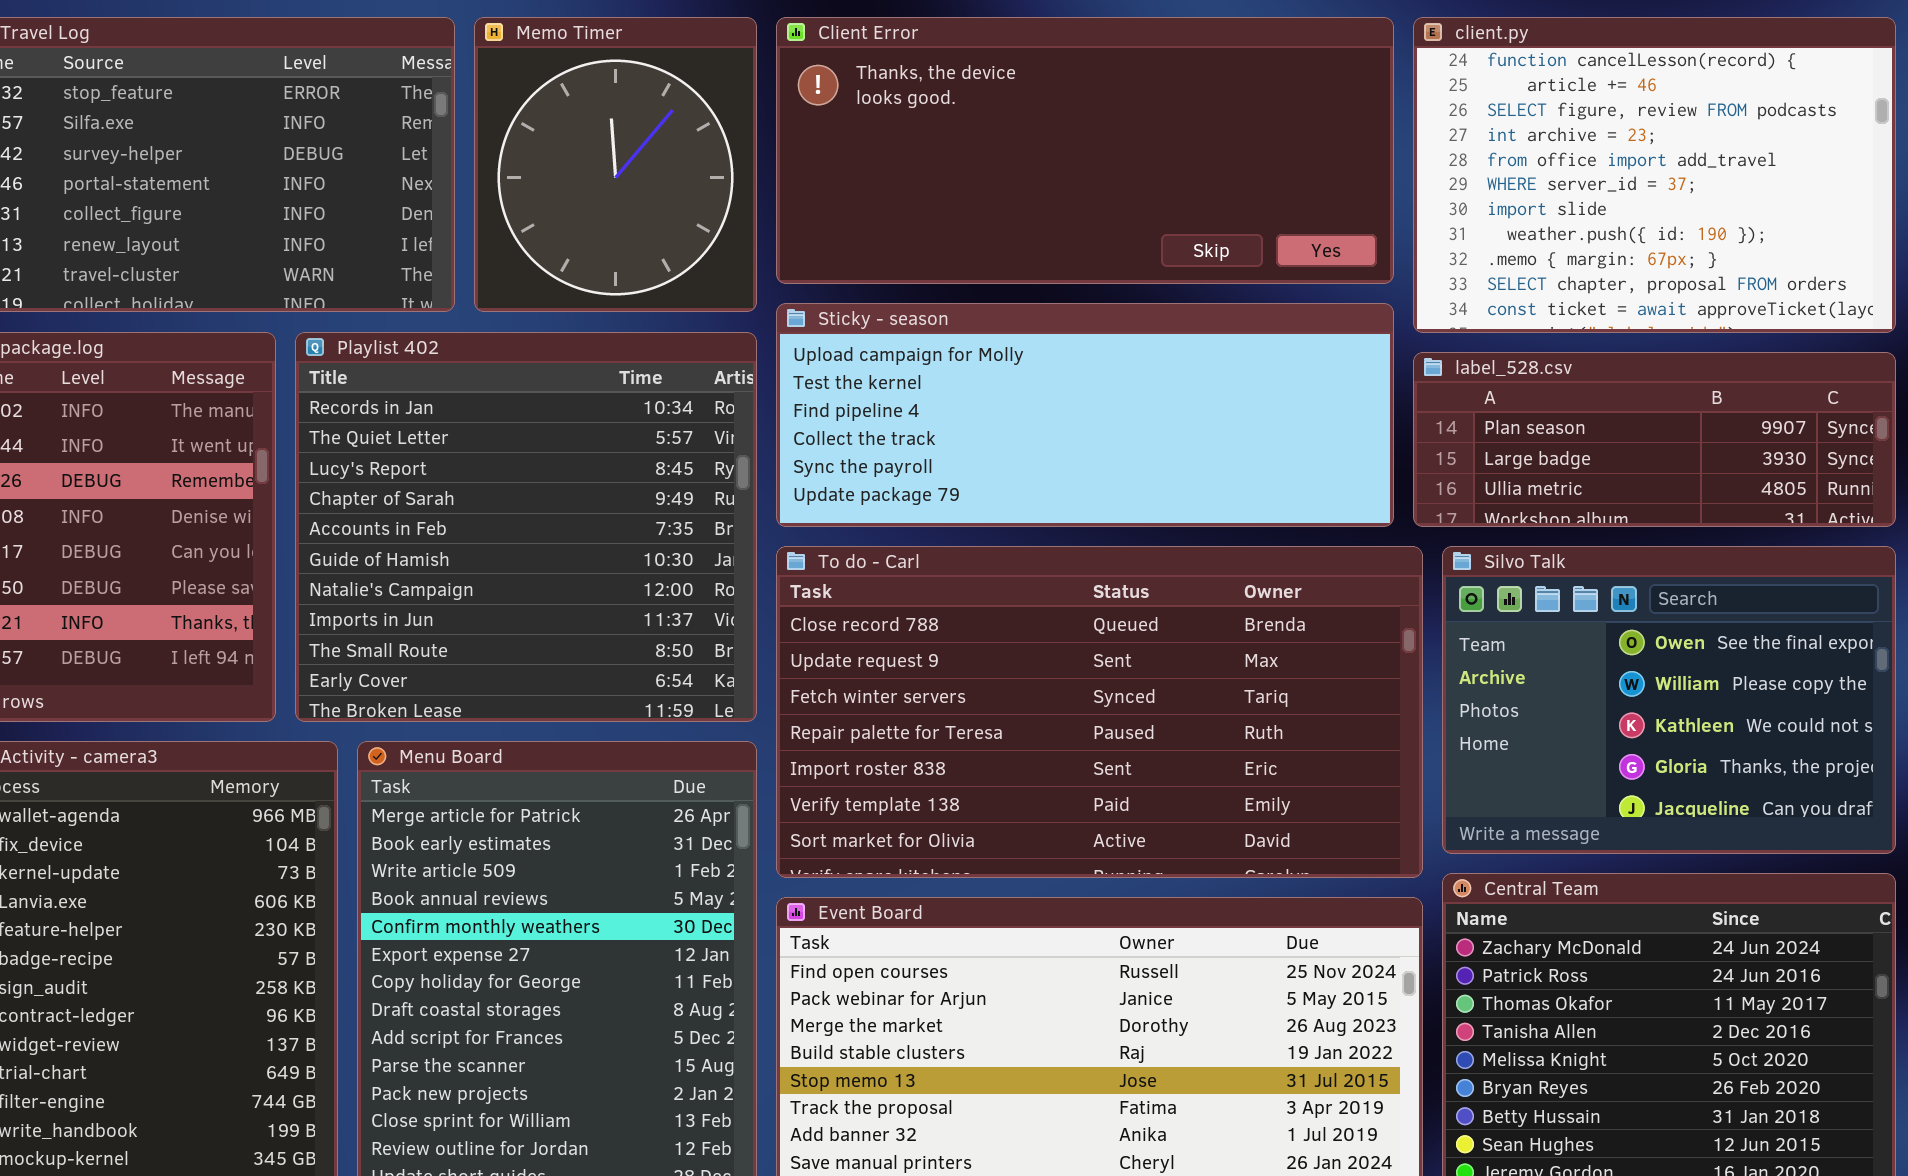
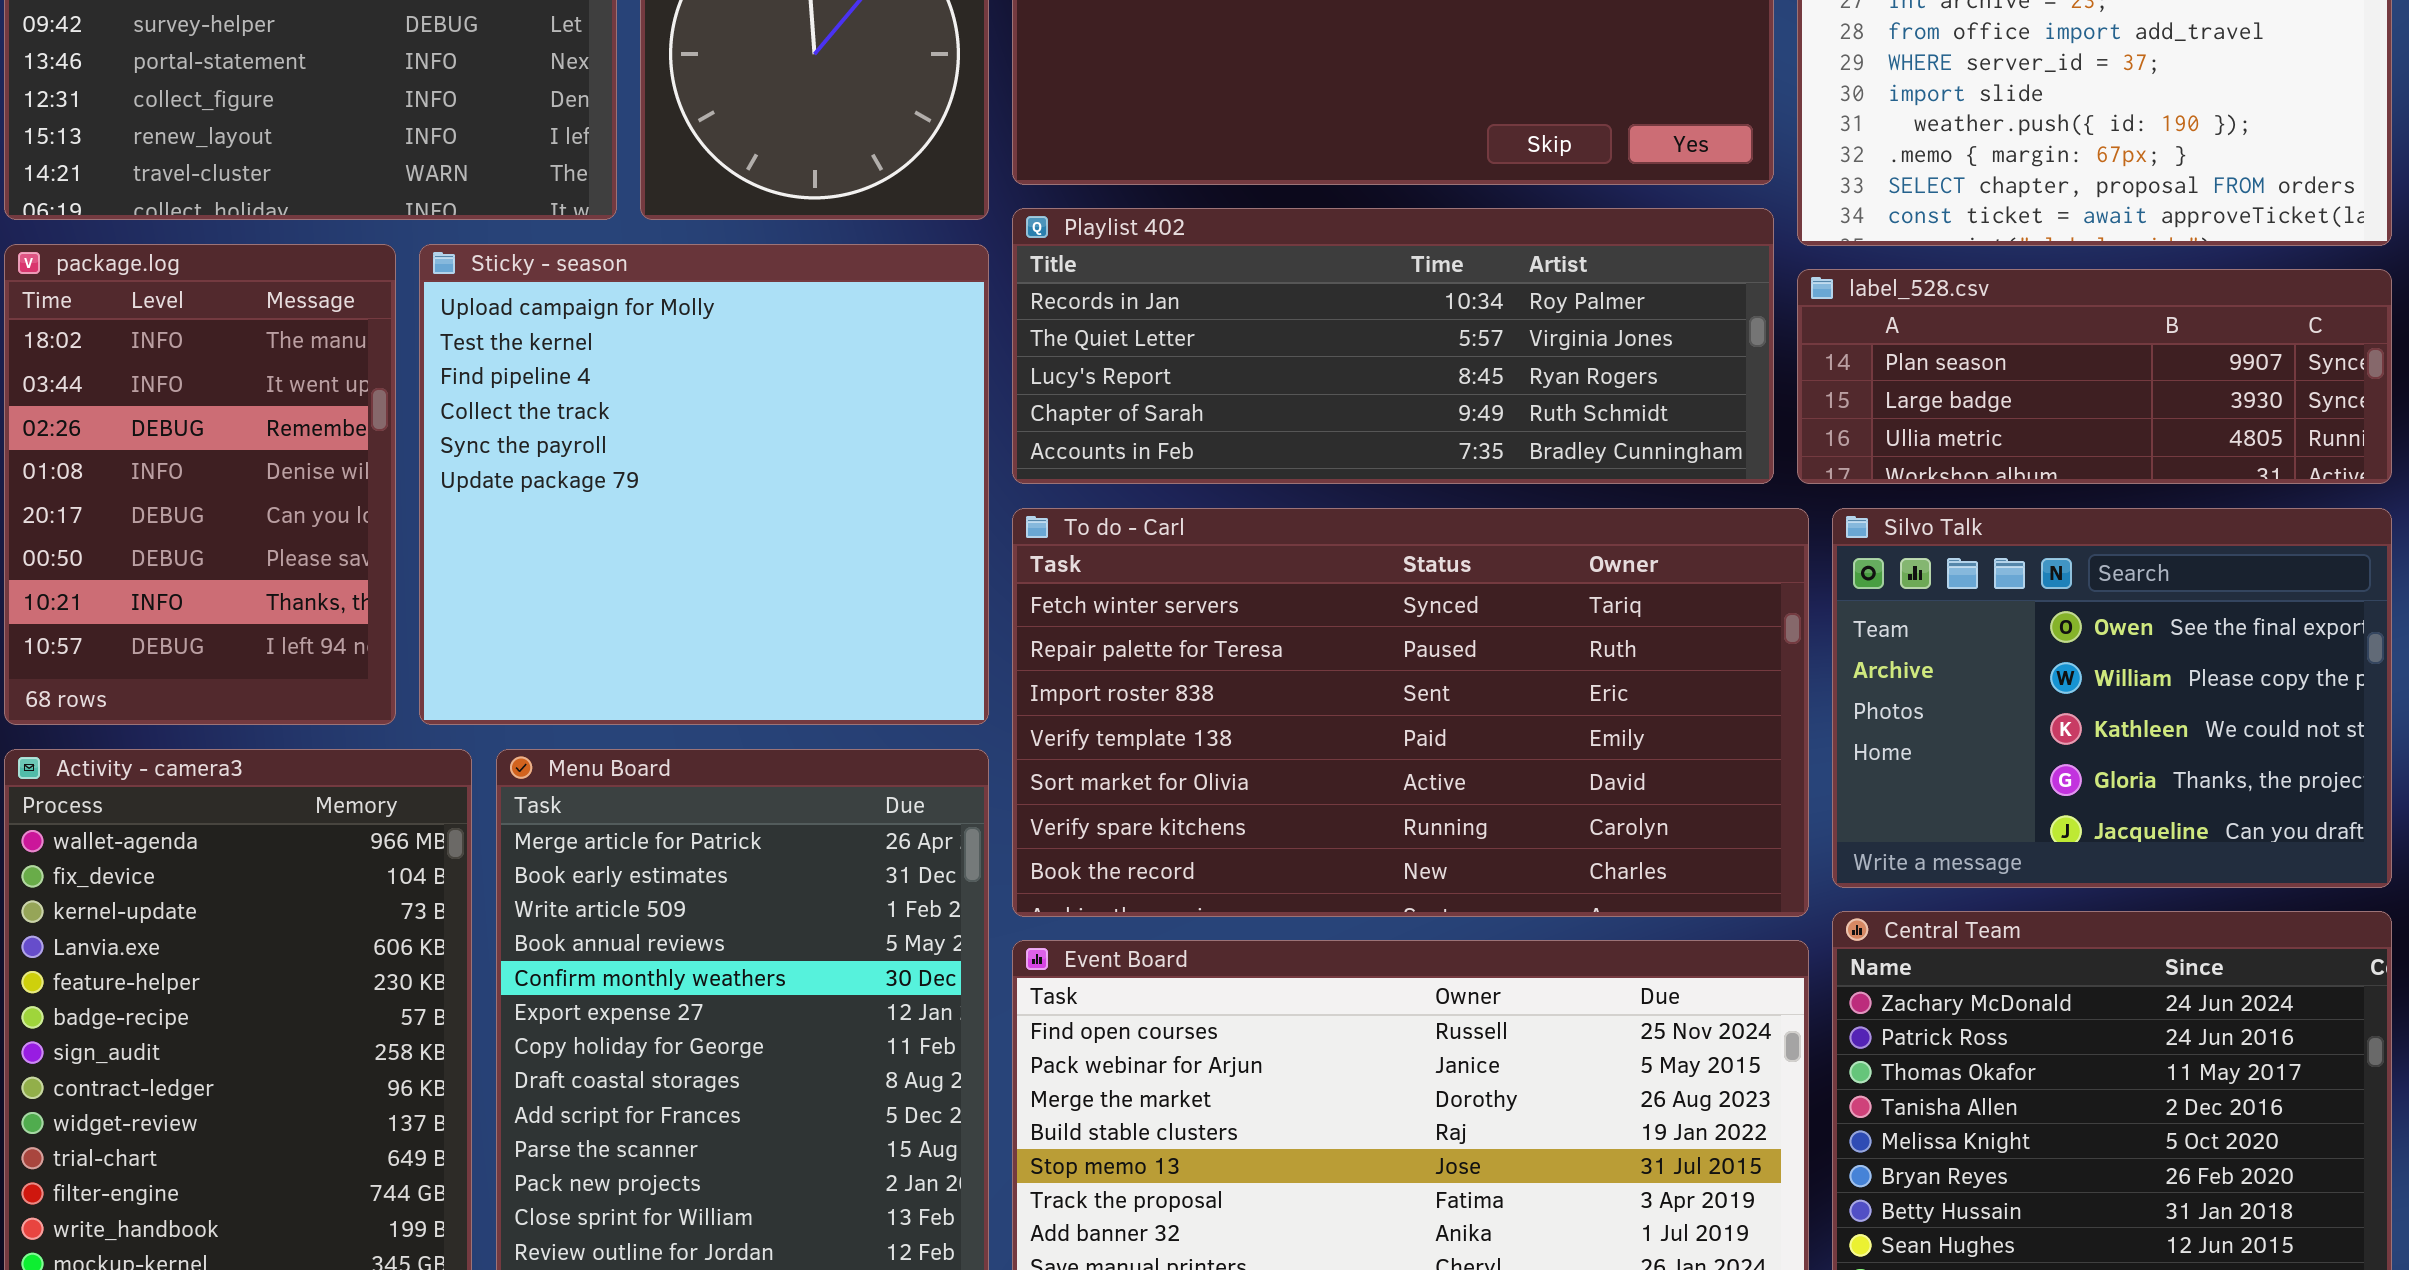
Sticky - season: [776,303,1394,527] -> [419,244,989,725], moved, resized
Playlist 402: [295,332,757,722] -> [1012,208,1774,484], moved, resized
To do - Carl: [776,546,1423,878] -> [1012,508,1809,917], scrolled down 2 rows

